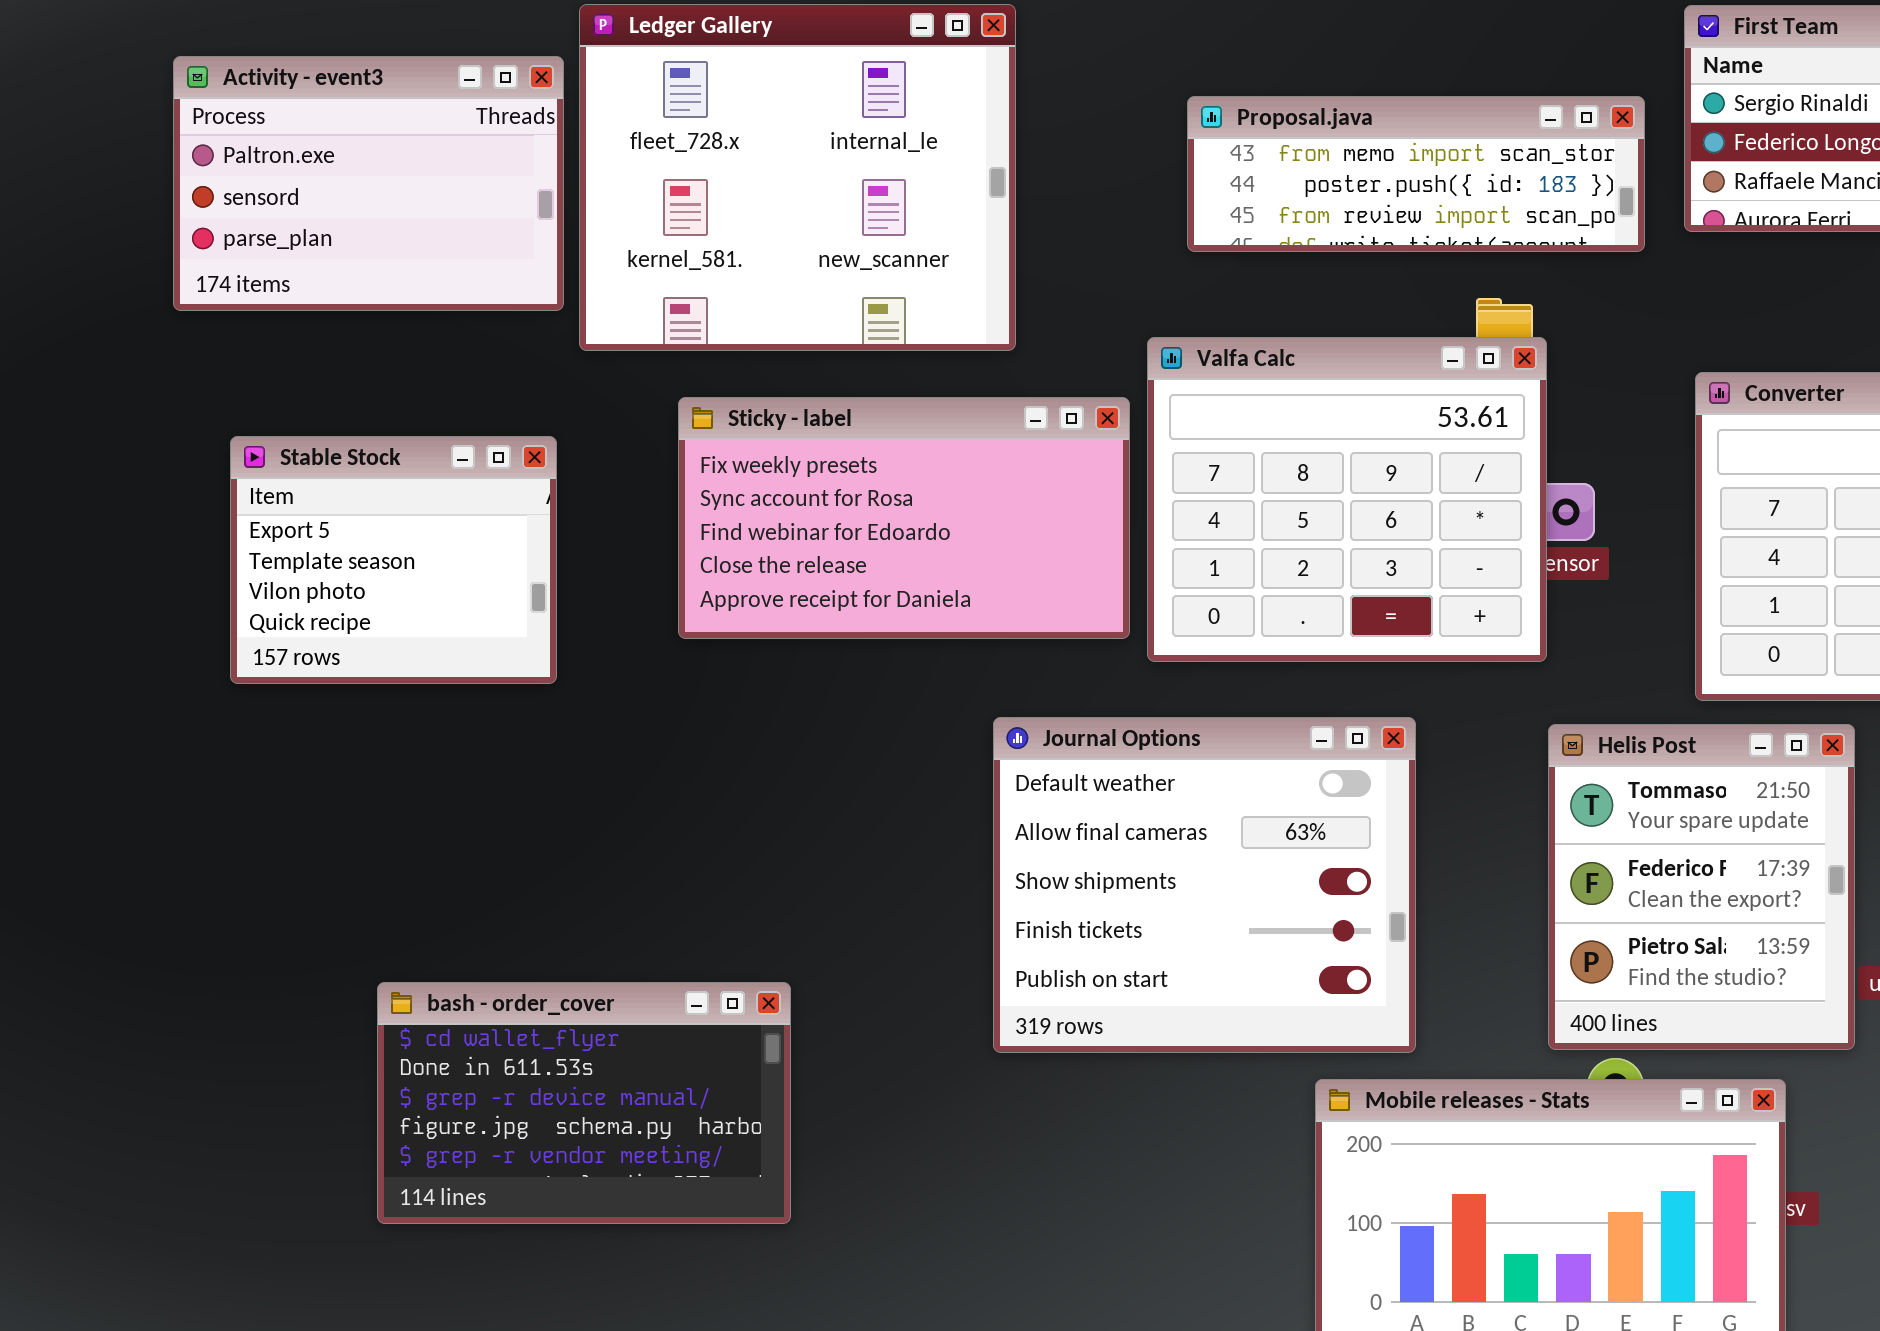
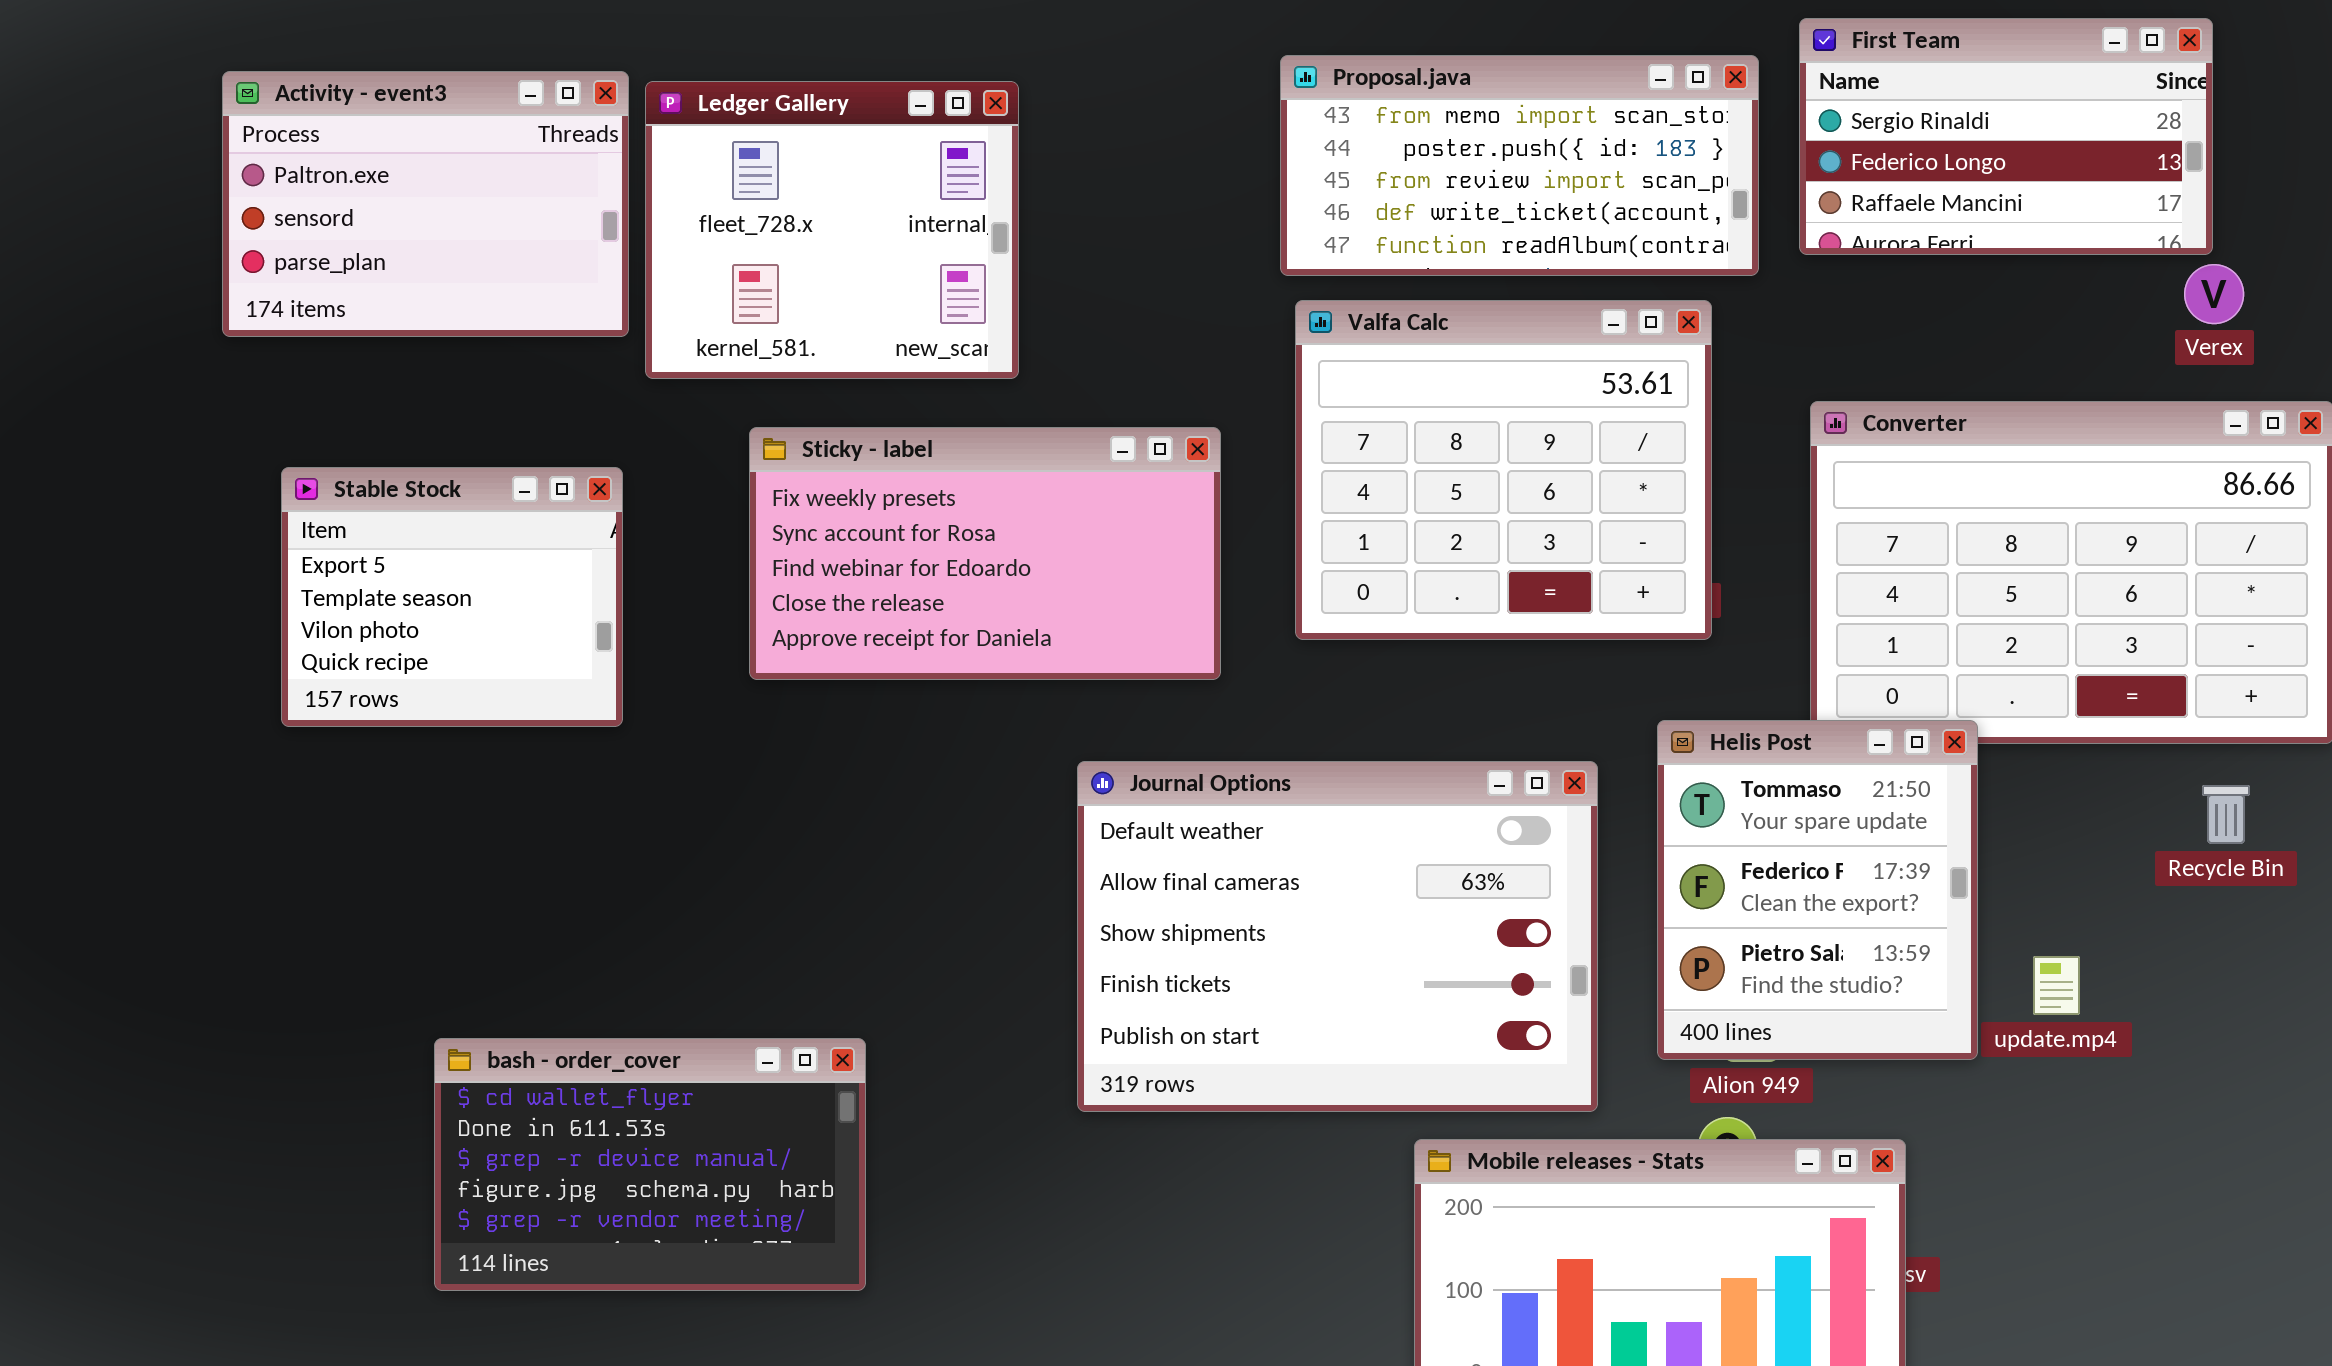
Ledger Gallery: [579,4,1016,351] -> [645,81,1019,379], resized
Proposal.java: [1187,96,1645,252] -> [1280,55,1759,276], resized
Valfa Calc: [1147,337,1547,662] -> [1295,300,1712,640], moved
Journal Options: [993,717,1416,1053] -> [1077,761,1598,1112], resized
Helis Post: [1548,724,1855,1050] -> [1657,720,1978,1060], moved

